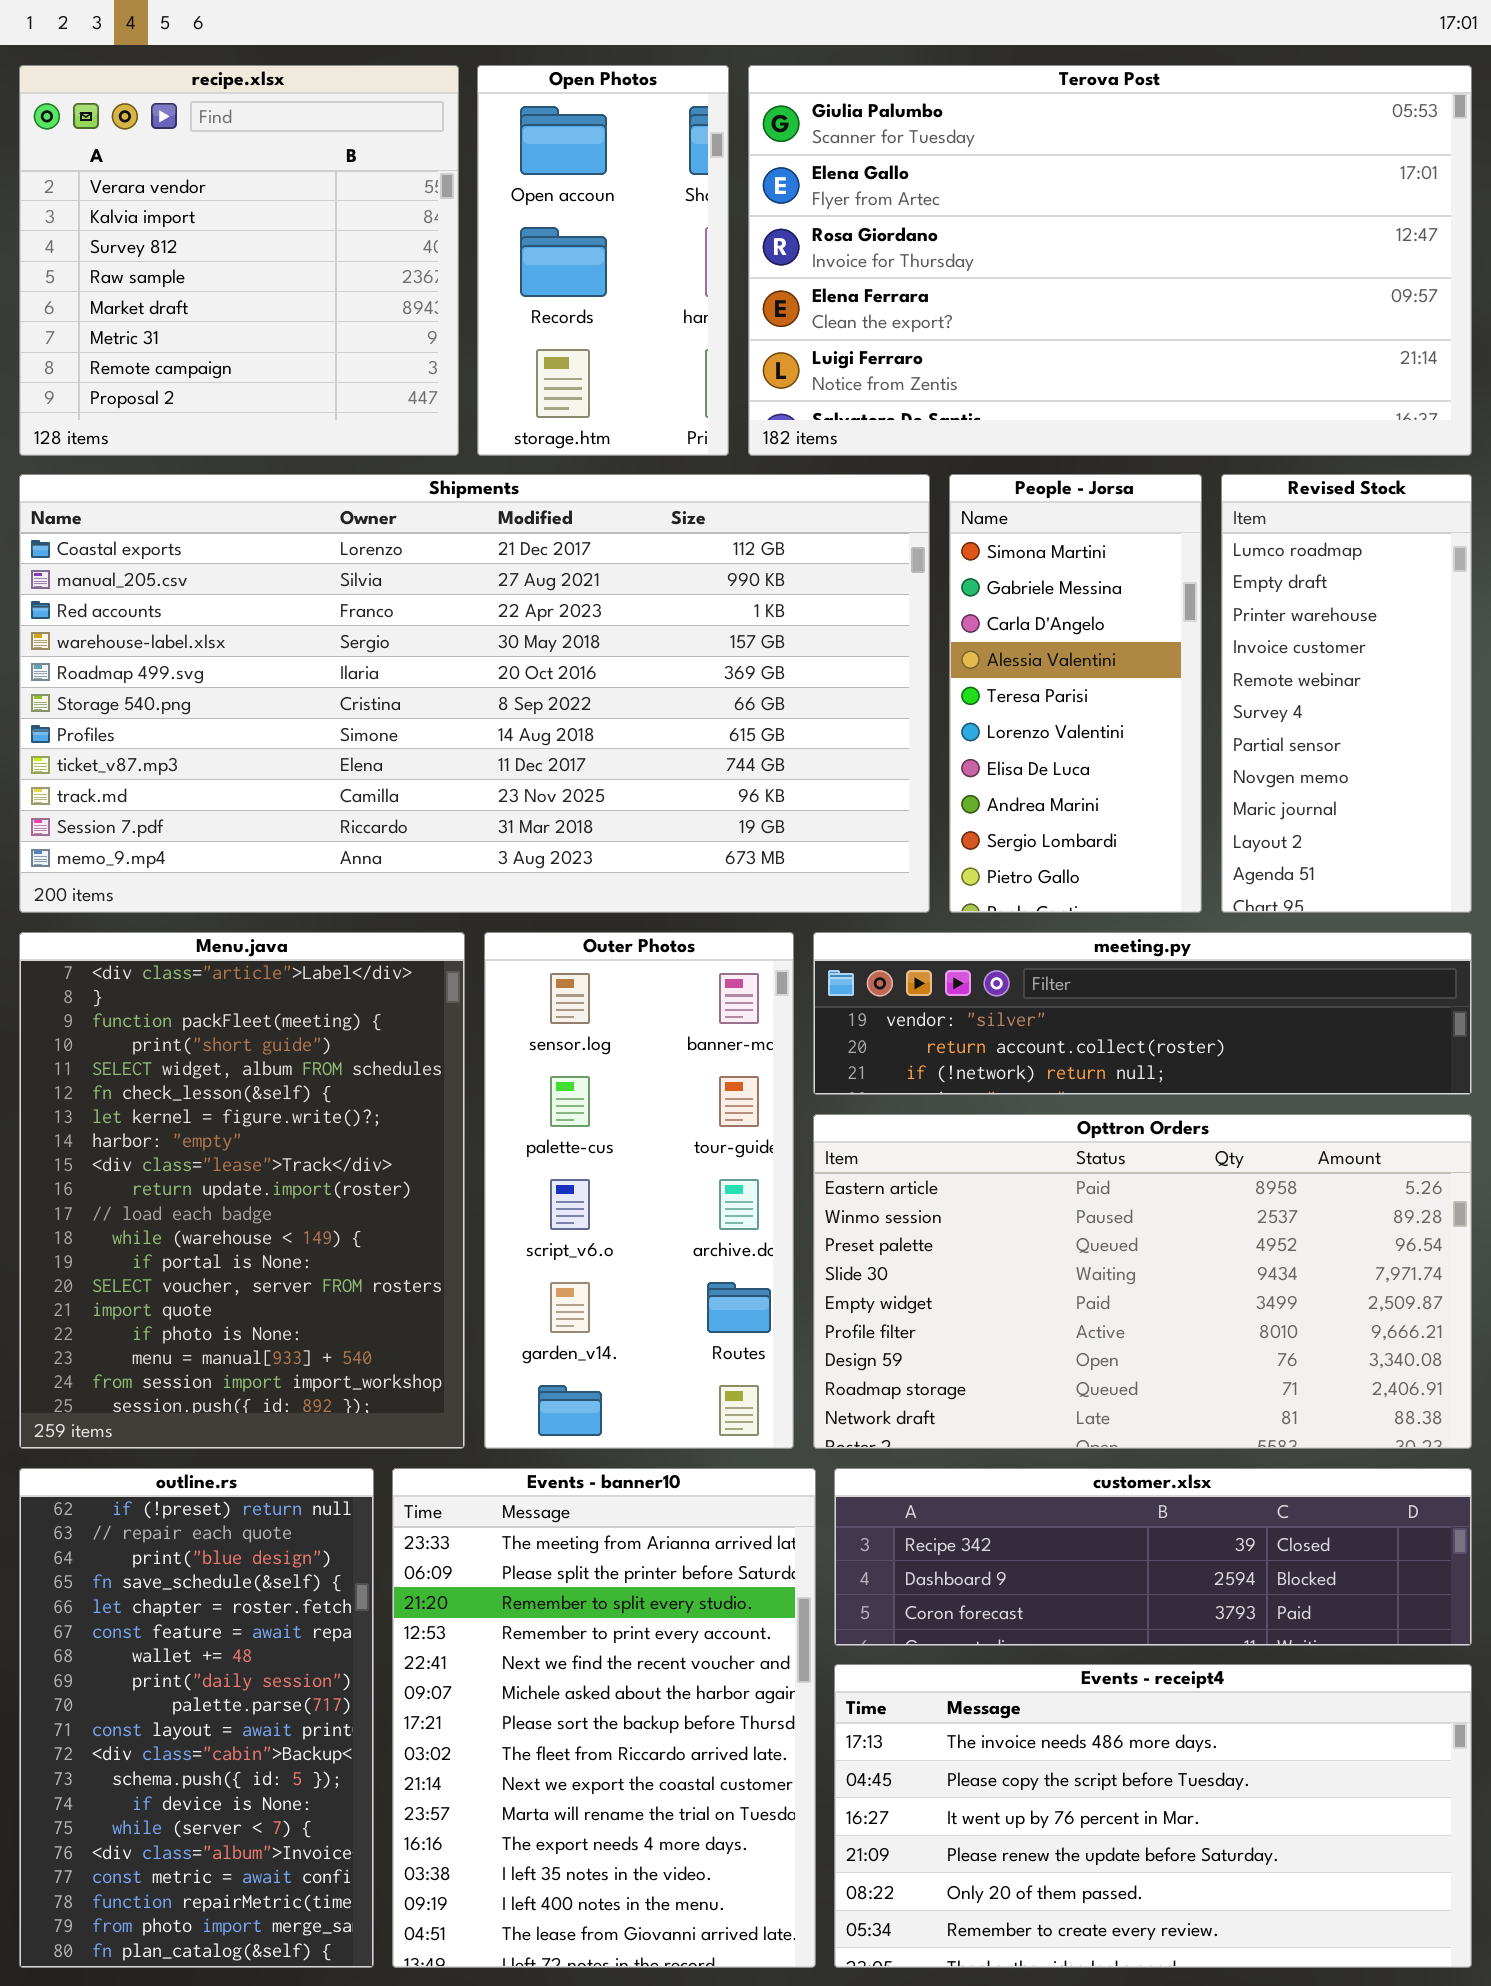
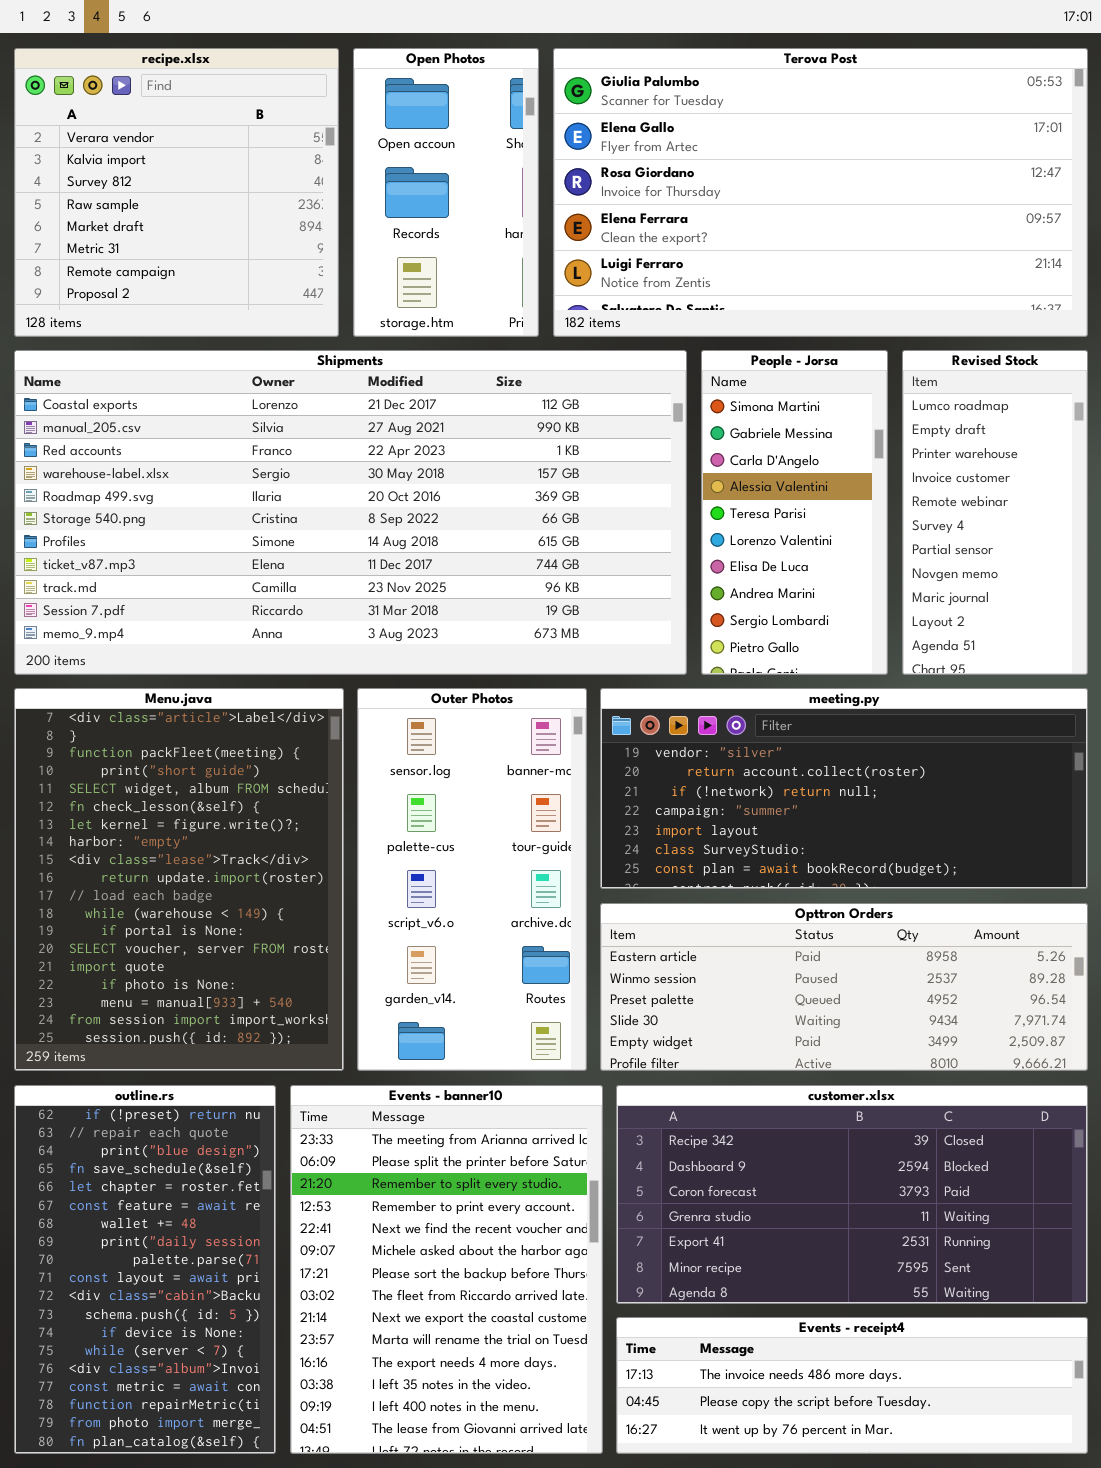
meeting.py: [813,932,1472,1095] -> [600,688,1088,889], resized
Opttron Orders: [813,1114,1472,1449] -> [600,903,1088,1071], resized
customer.xlsx: [834,1468,1472,1646] -> [616,1085,1088,1304], resized
Events - receipt4: [834,1664,1472,1968] -> [616,1317,1088,1454], resized

